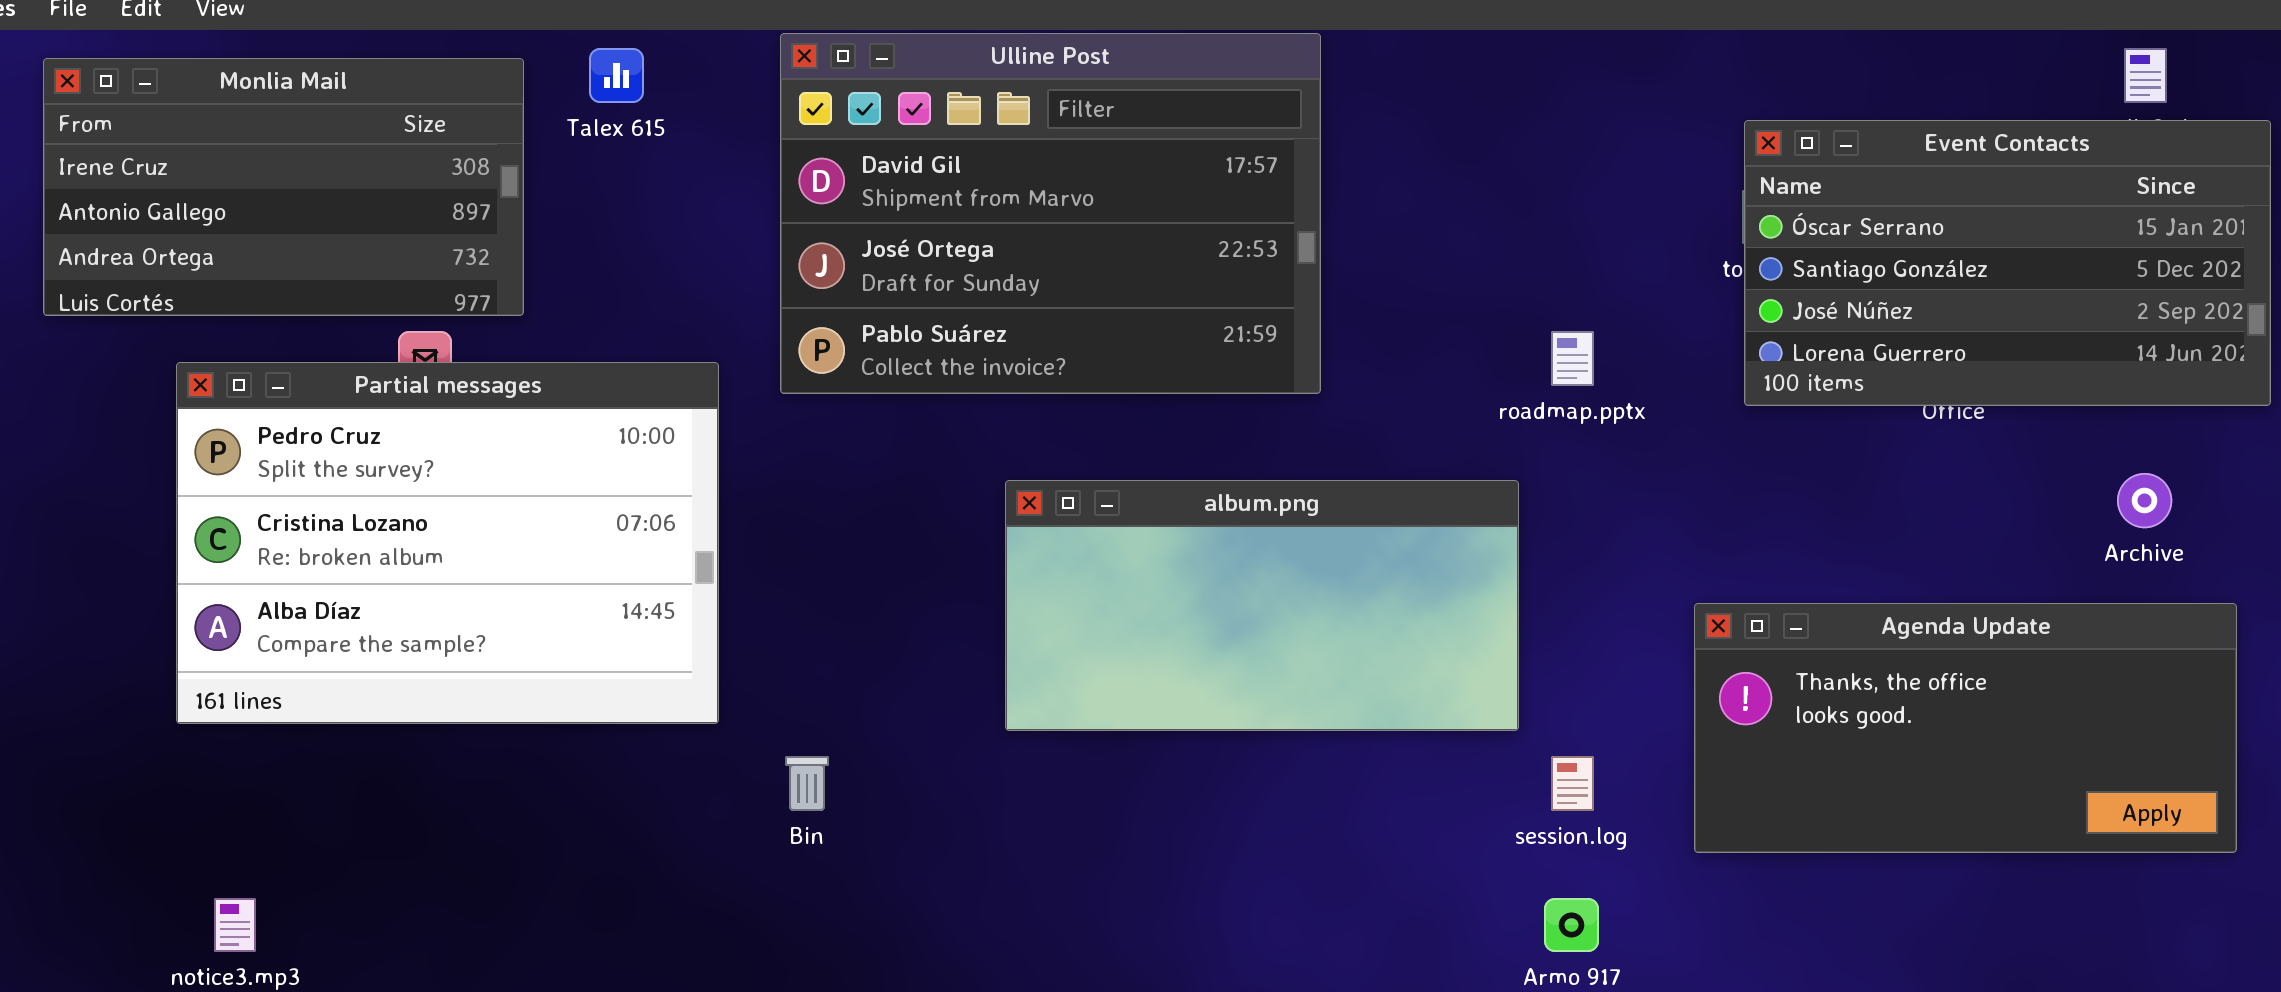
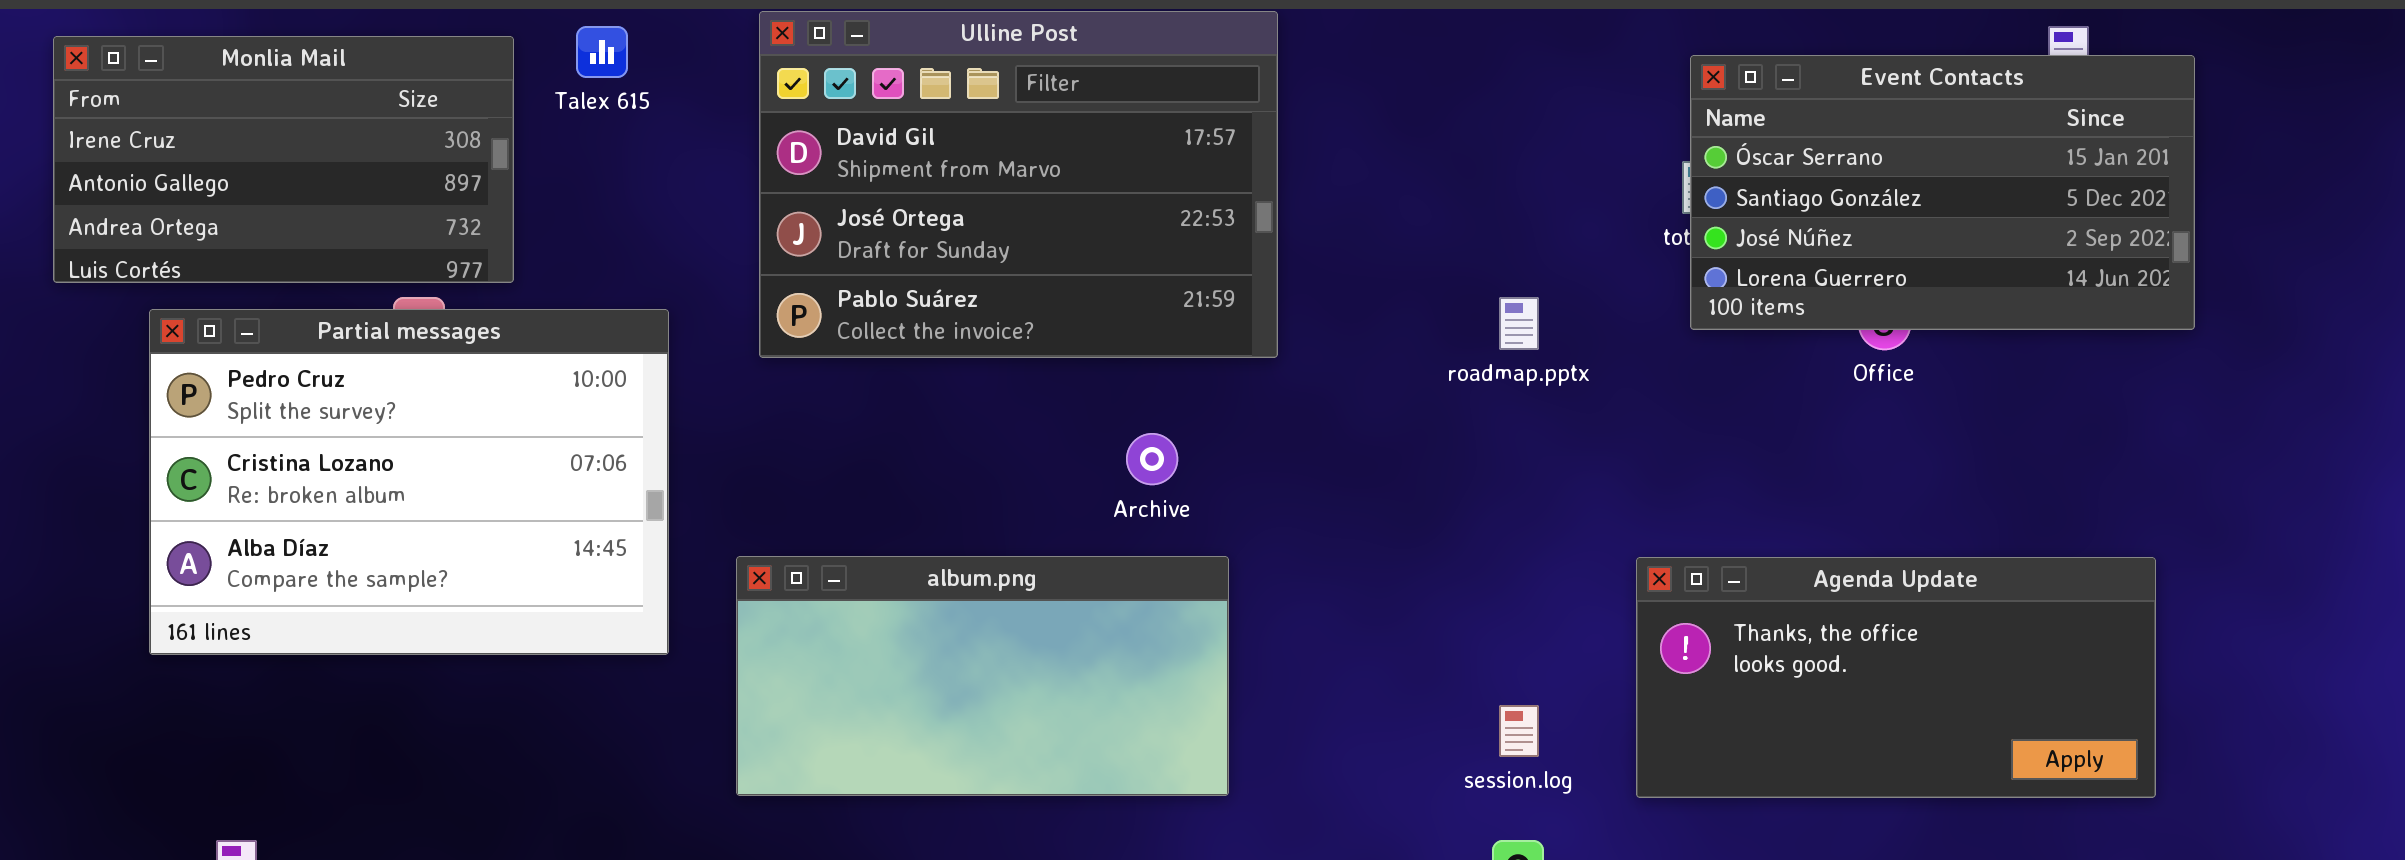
Event Contacts: [1744,120,2271,406] -> [1690,55,2195,330], moved
Partial messages: [176,362,719,724] -> [149,309,669,655], moved
Archive: [2117,473,2172,528] -> [1126,433,1178,485], moved
album.png: [1005,480,1519,731] -> [736,556,1229,796], moved

